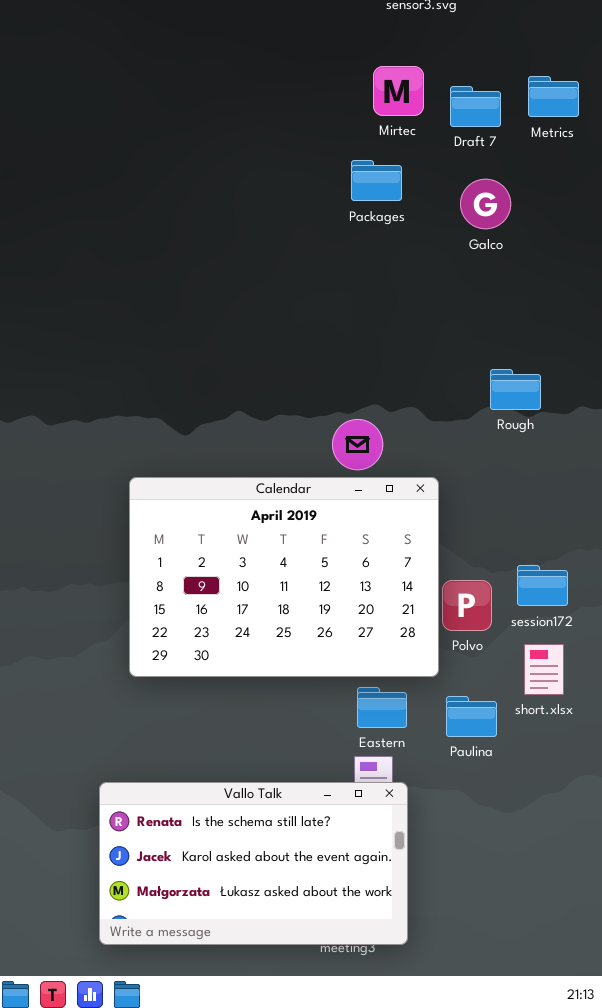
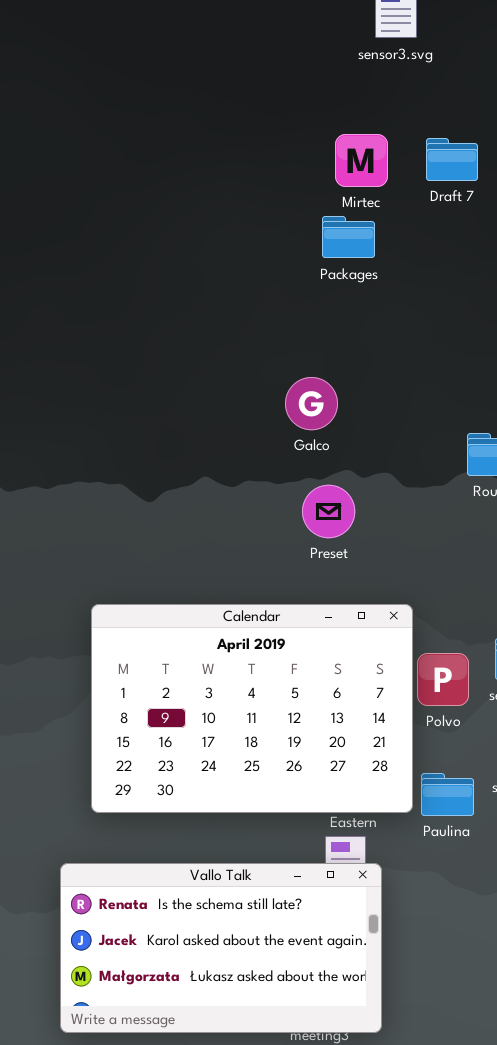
Mirtec: [373,66,424,116] -> [335,134,388,187], moved
Galco: [460,179,511,229] -> [285,377,338,430], moved
Calendar: [129,477,439,677] -> [91,604,413,813], moved

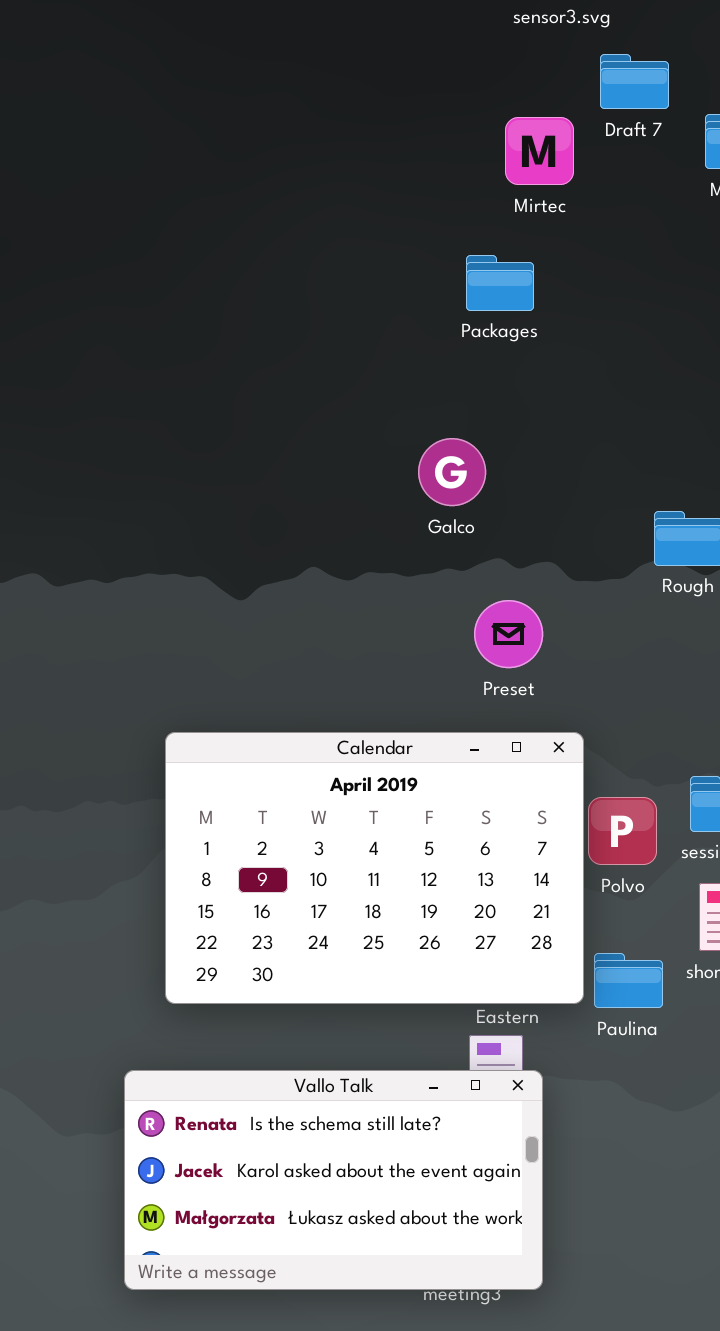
Mirtec: [335,134,388,187] -> [505,117,574,185], moved
Draft 7: [426,138,478,181] -> [600,54,669,109], moved
Packages: [322,216,375,258] -> [466,255,534,311], moved
Preset: [302,485,355,538] -> [474,600,543,668], moved

